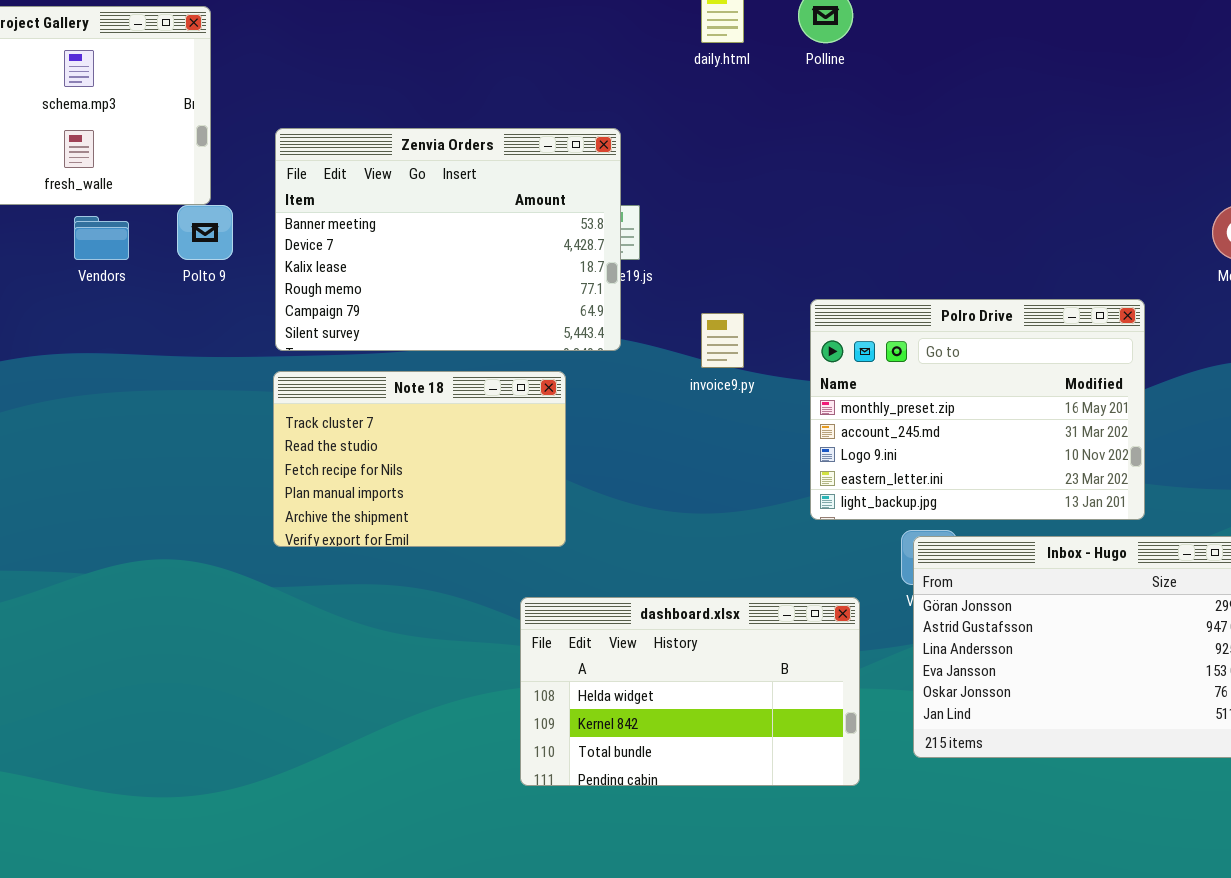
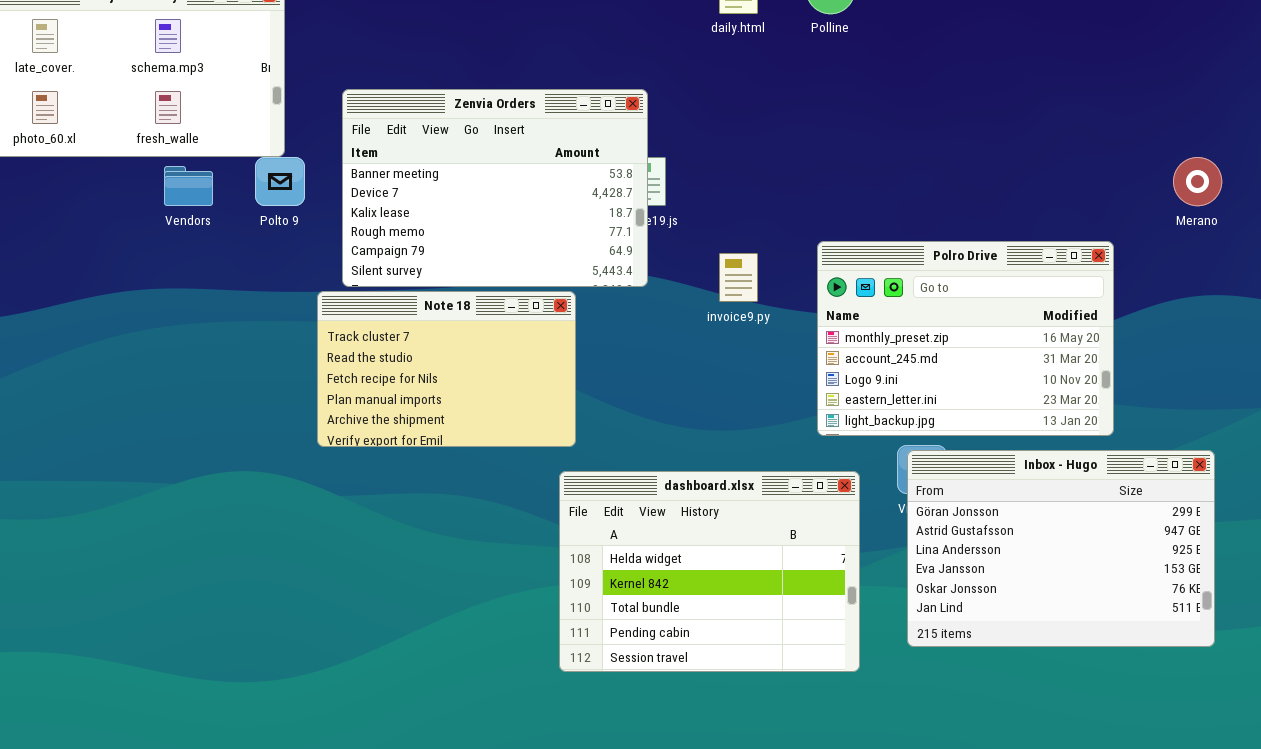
Note 18: [273,371,566,547] -> [317,291,576,447], moved
dashboard.xlsx: [520,597,860,786] -> [559,471,860,672], resized

